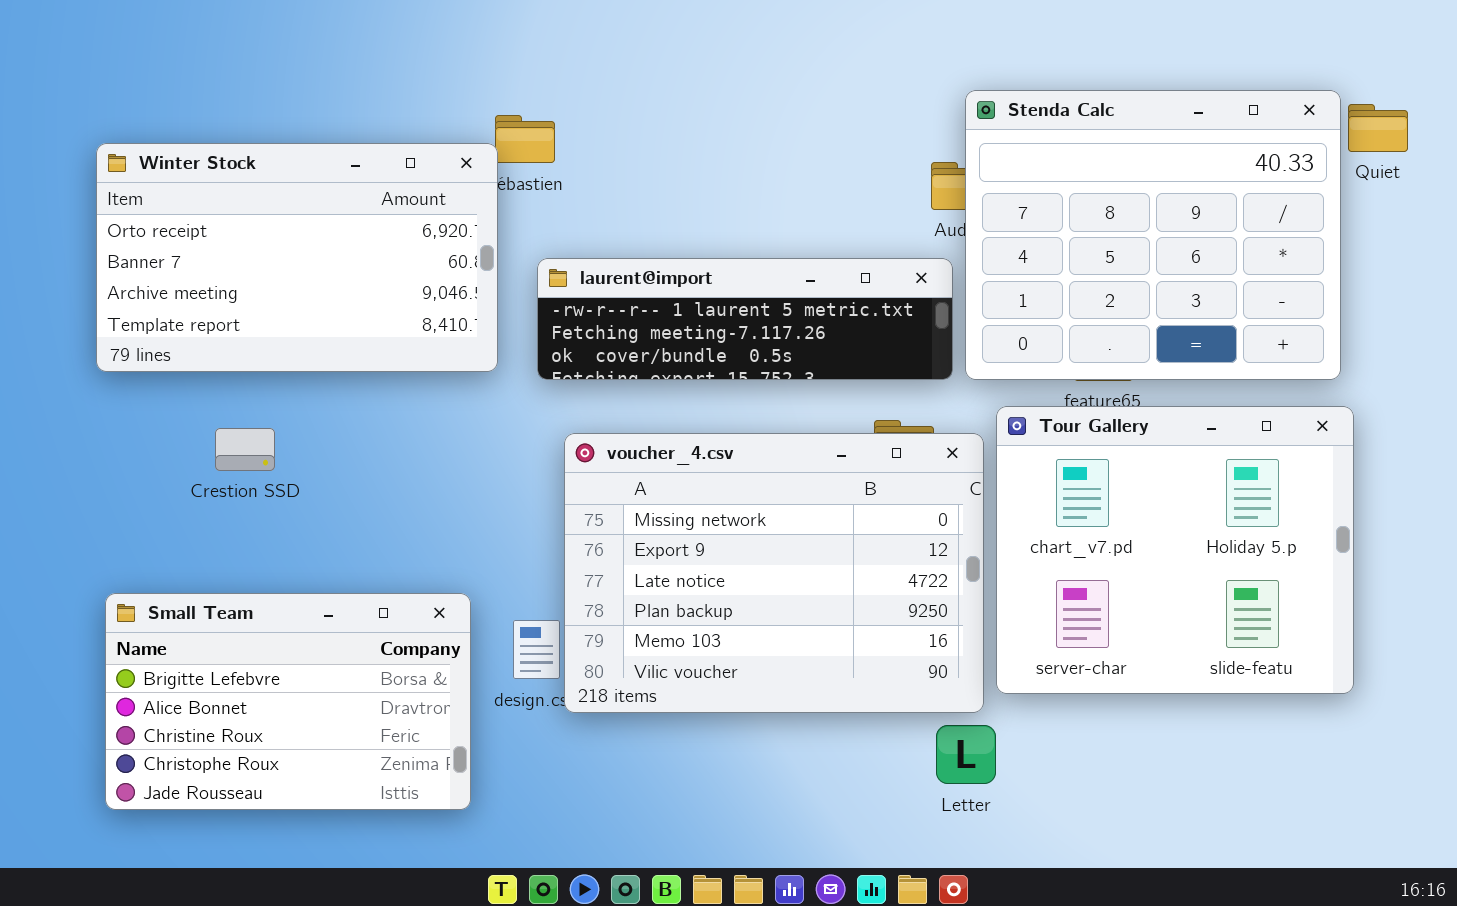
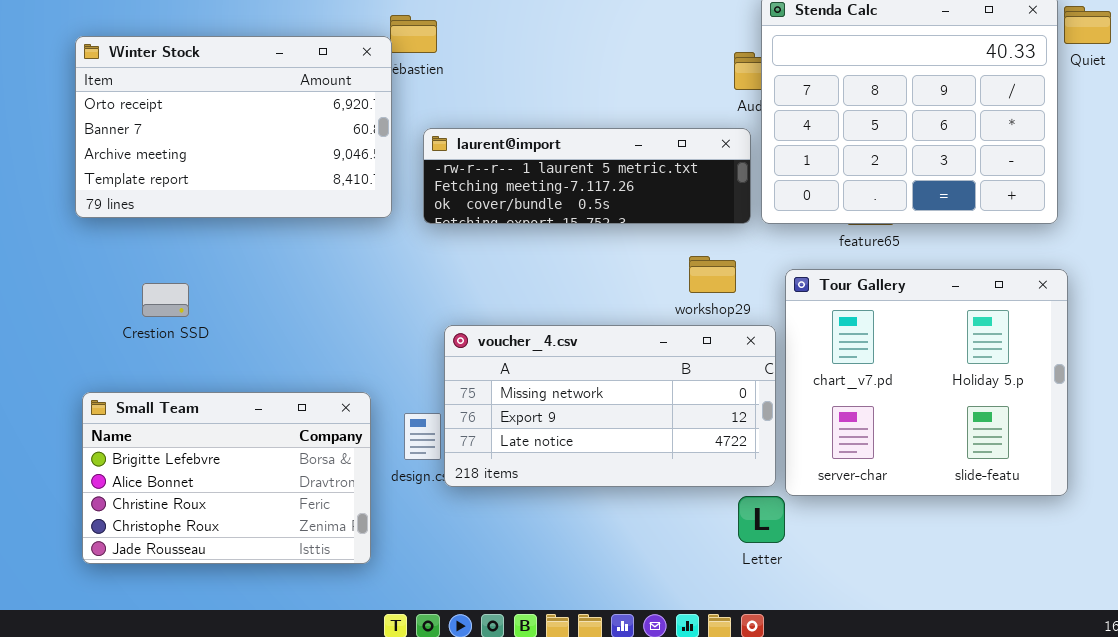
Tour Gallery: [996,406,1354,694] -> [785,269,1068,496], moved
Crestion SSD: [215,428,275,471] -> [142,283,189,317], moved
voucher_4.csv: [564,433,984,713] -> [444,325,776,487], resized

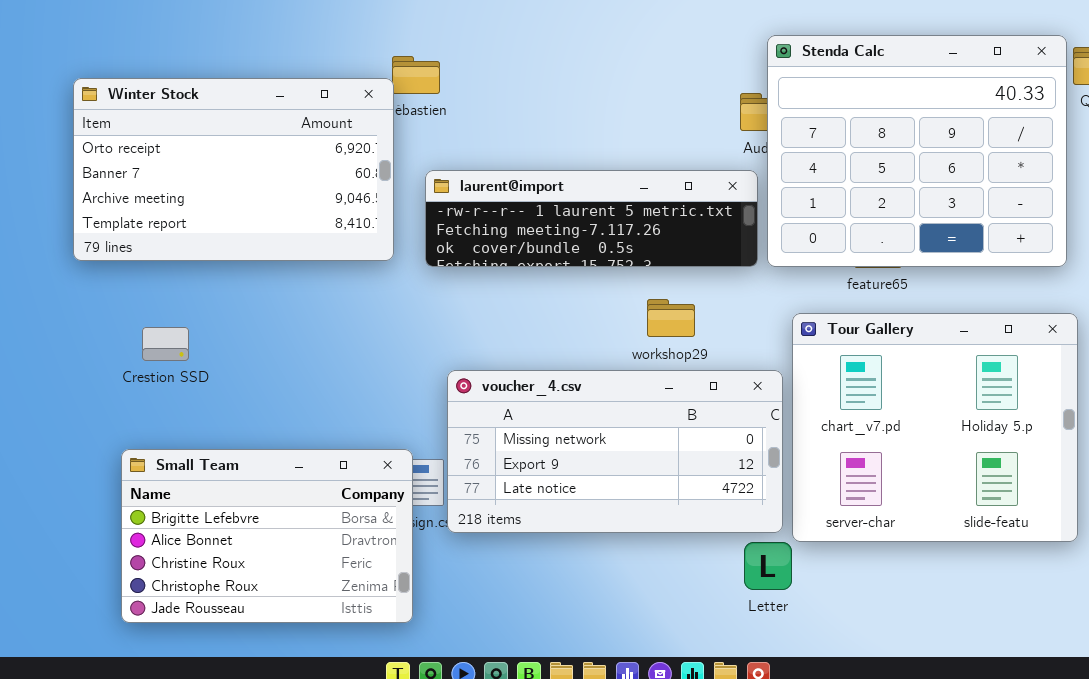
workshop29: [689,256,736,293] -> [647,299,695,337], moved
Small Team: [82,392,371,564] -> [121,449,413,623], moved

